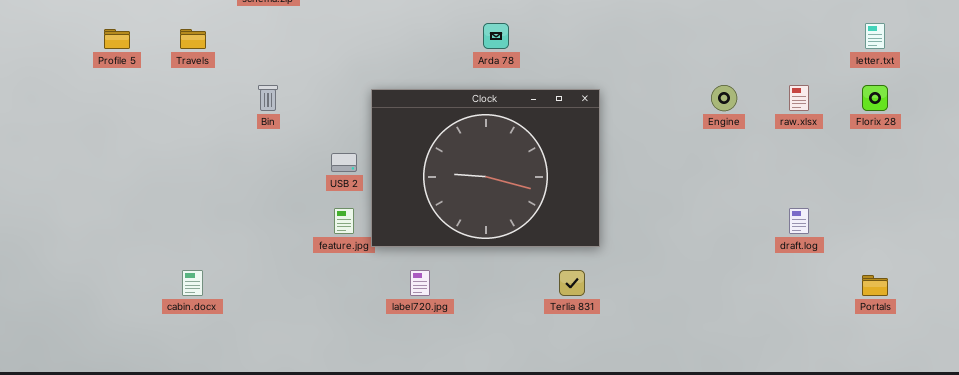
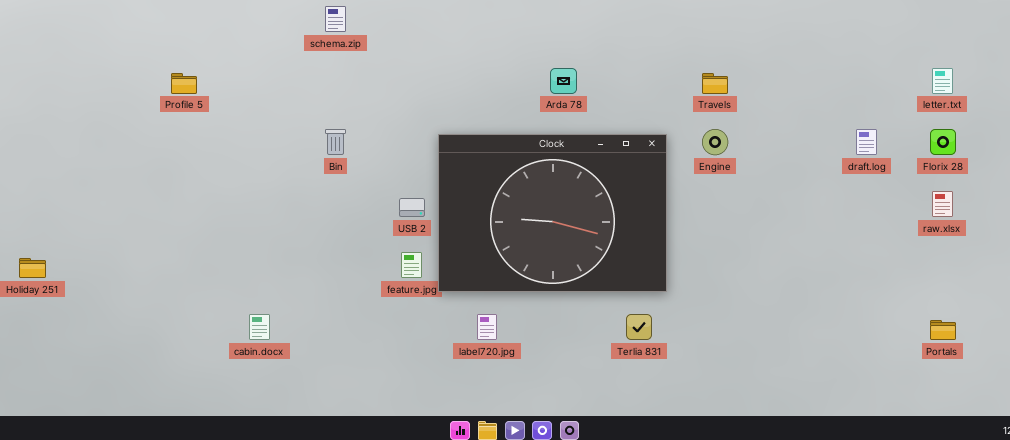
Travels: [180,29,206,49] -> [702,73,728,94], moved
Engine: [711,85,737,111] -> [702,129,728,155], moved
raw.xlsx: [789,85,809,111] -> [932,191,953,217], moved
draft.log: [789,208,809,234] -> [856,129,877,155], moved

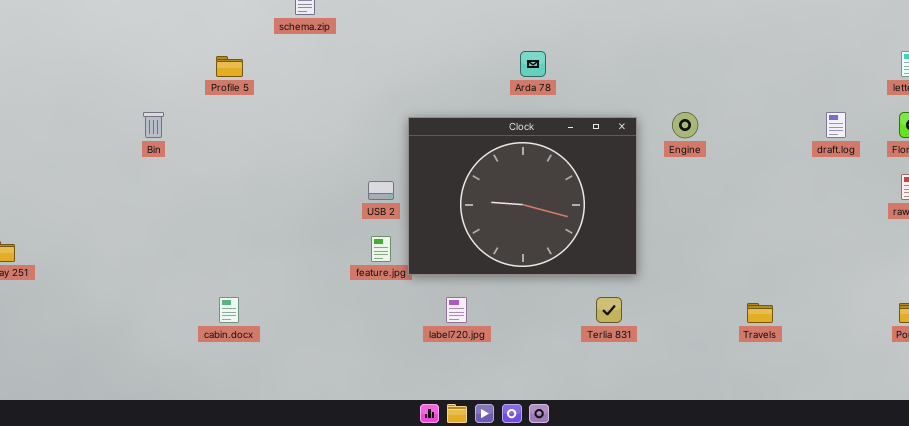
Profile 5: [171,73,197,94] -> [216,56,243,77], moved
Travels: [702,73,728,94] -> [747,303,773,323], moved
Bin: [325,129,346,155] -> [143,112,164,138], moved

